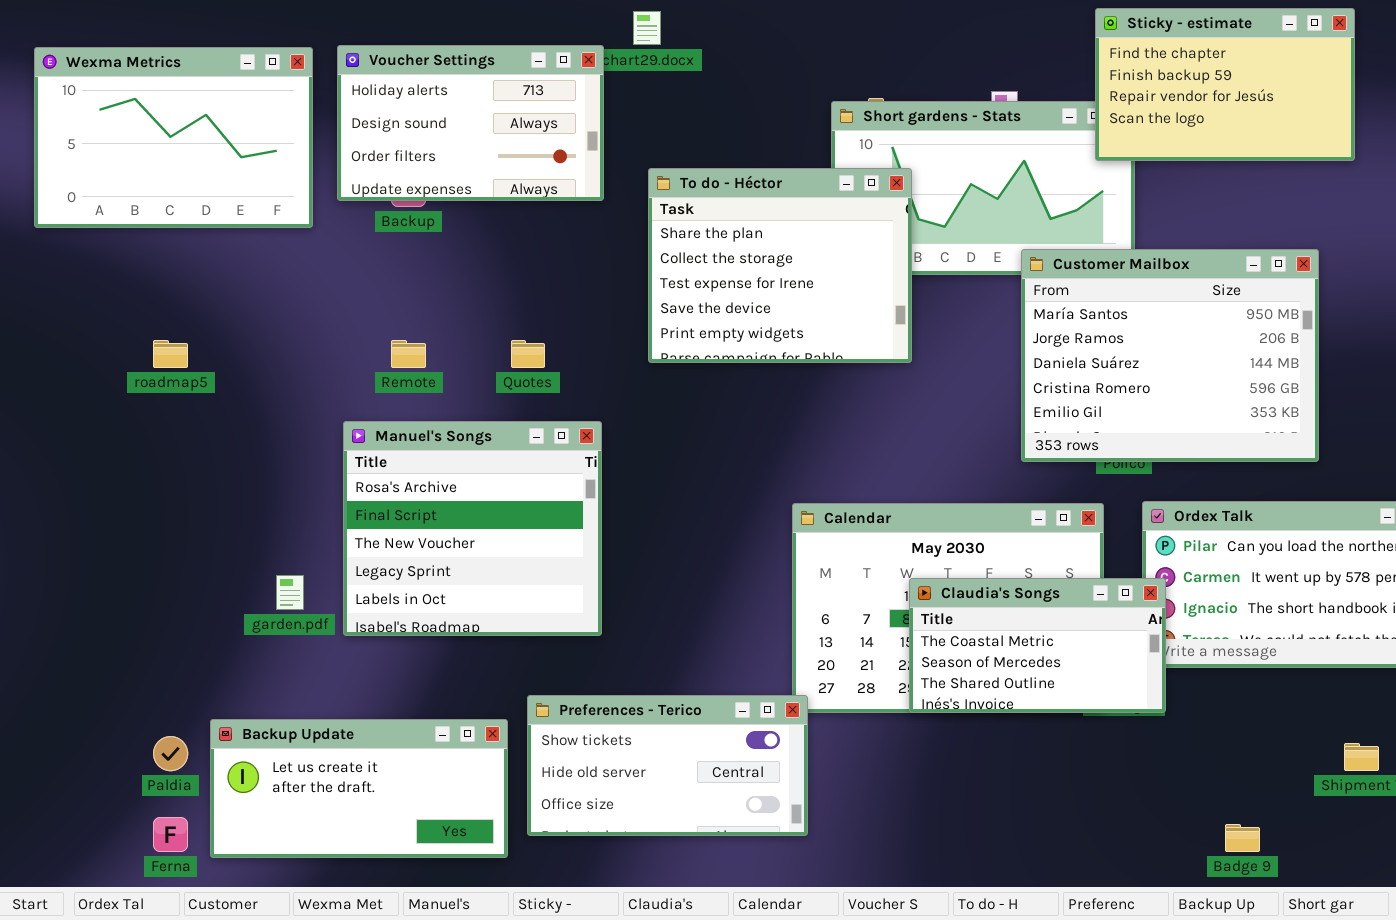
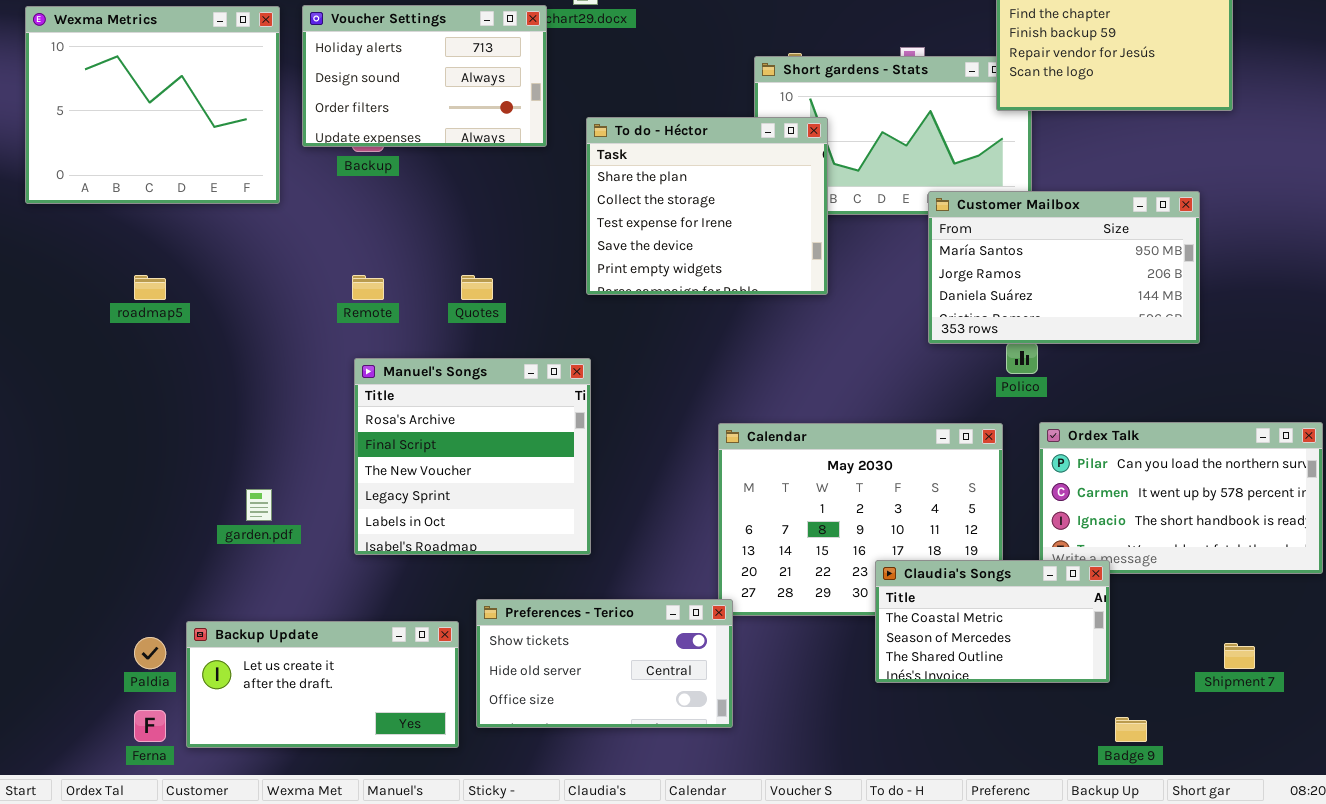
Wexma Metrics: [34,47,313,228] -> [25,6,280,204], resized
Customer Mailbox: [1021,249,1319,462] -> [928,191,1200,344], resized
Manuel's Songs: [343,421,602,636] -> [354,358,591,555], moved
Claudia's Songs: [909,578,1166,713] -> [875,560,1110,683], moved

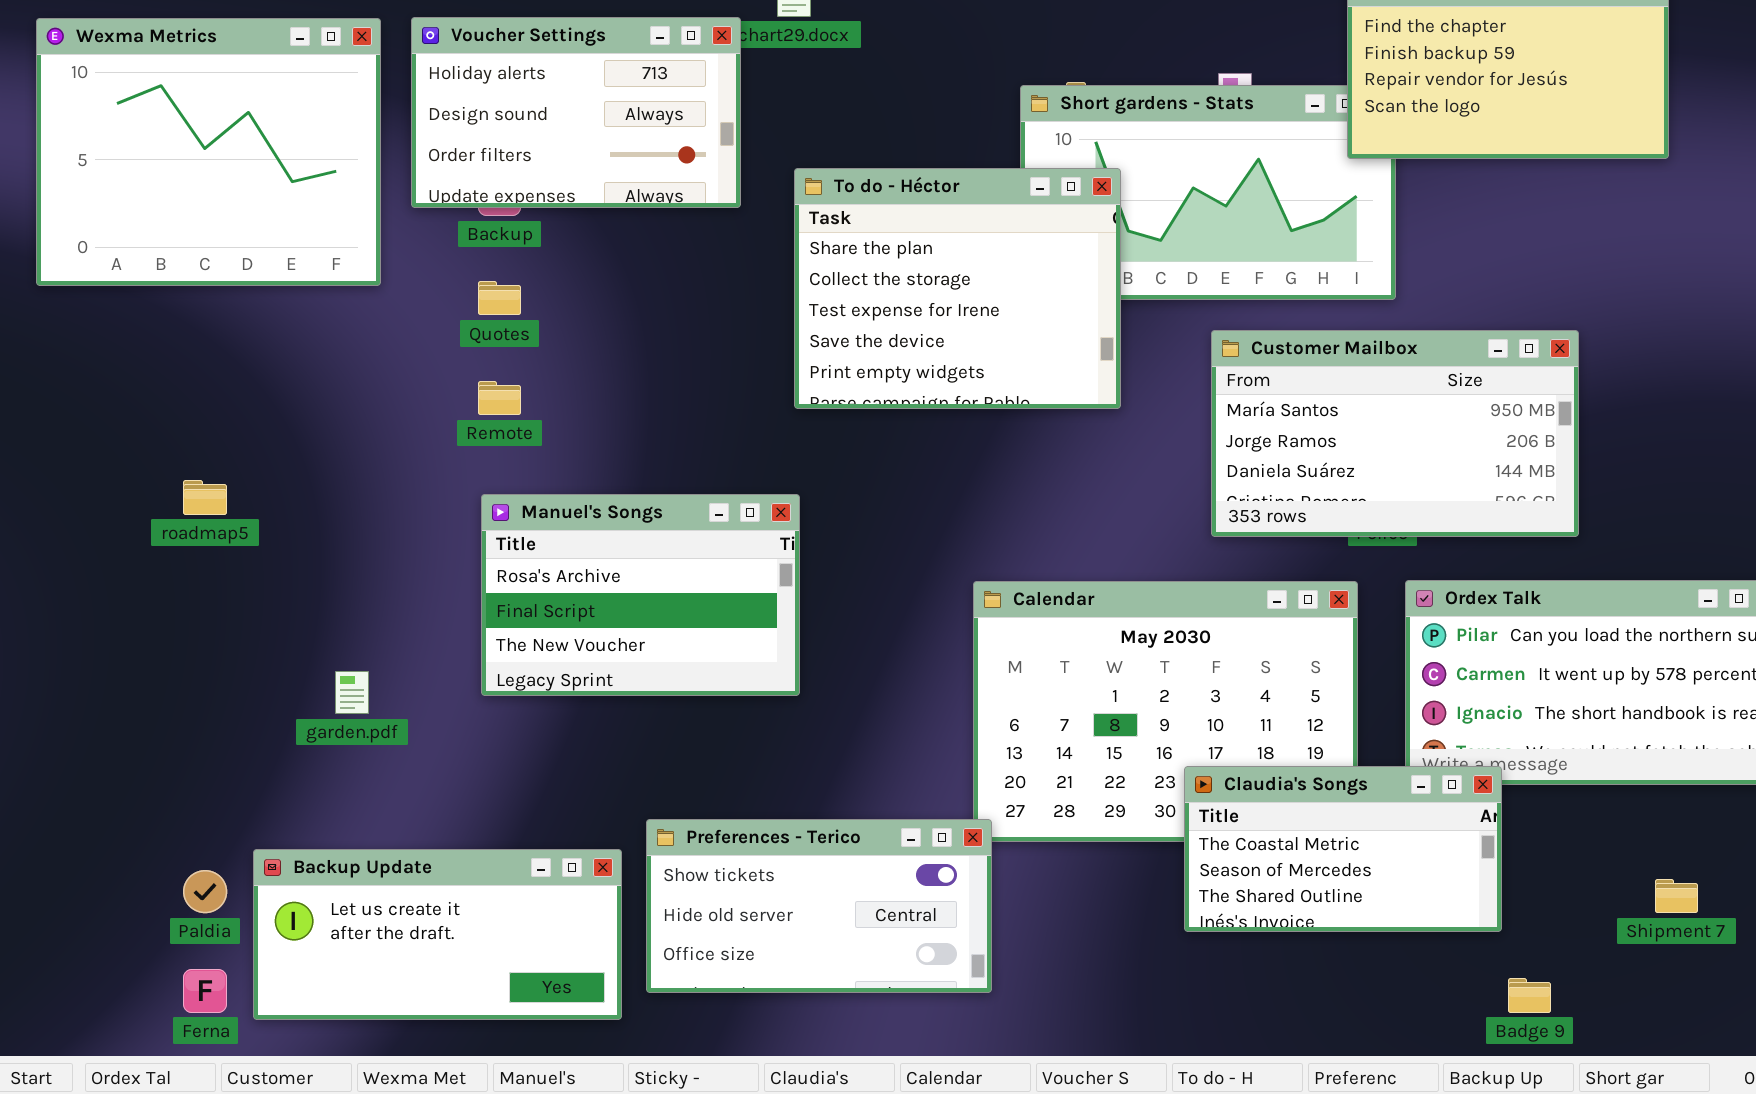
Customer Mailbox: [928,191,1200,344] -> [1211,330,1579,537], moved
roadmap5: [134,275,166,300] -> [183,480,227,515], moved
Quotes: [461,275,493,300] -> [478,281,521,315], moved
Manuel's Songs: [354,358,591,555] -> [481,494,800,696], resized

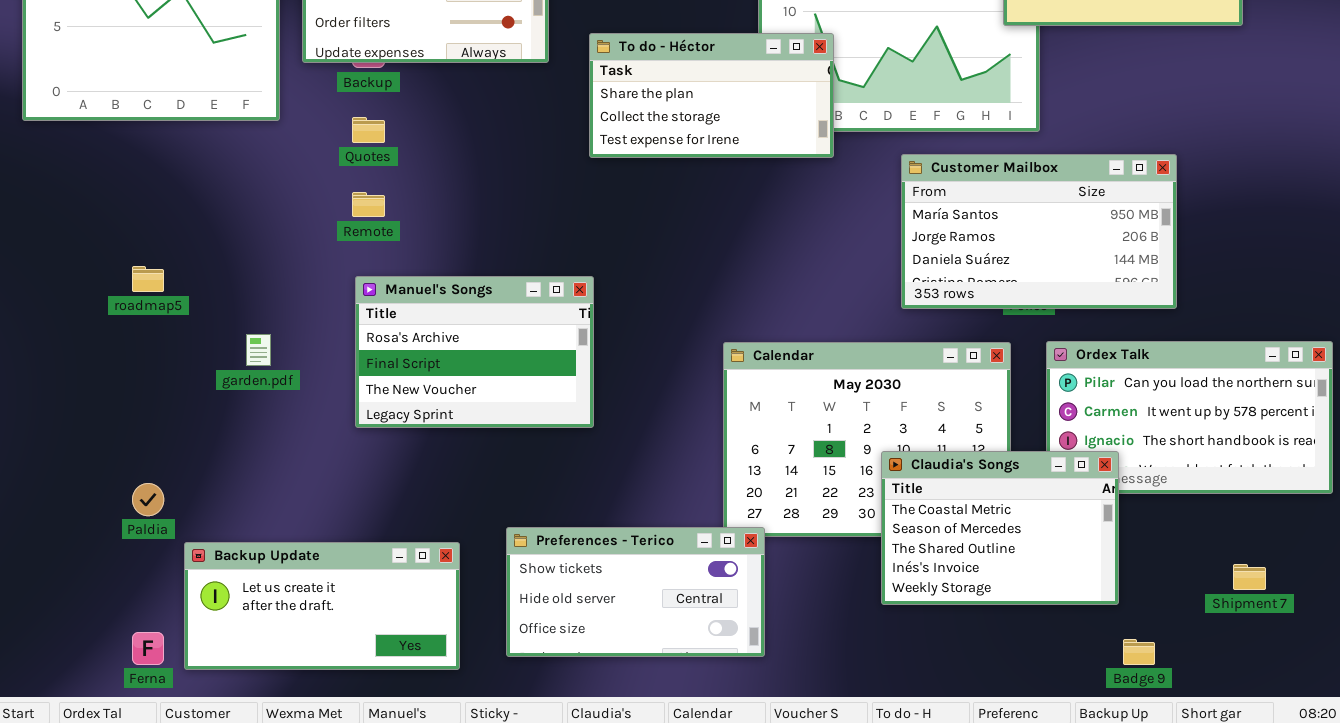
To do - Héctor: [794,168,1121,409] -> [589,33,834,158], resized
garden.pdf: [335,671,369,714] -> [246,334,271,366], moved
Claudia's Songs: [1184,766,1502,932] -> [881,451,1119,605], resized
Preferences - Terico: [646,819,992,993] -> [506,527,765,657], moved
Paldia: [183,870,227,913] -> [132,483,164,516], moved

